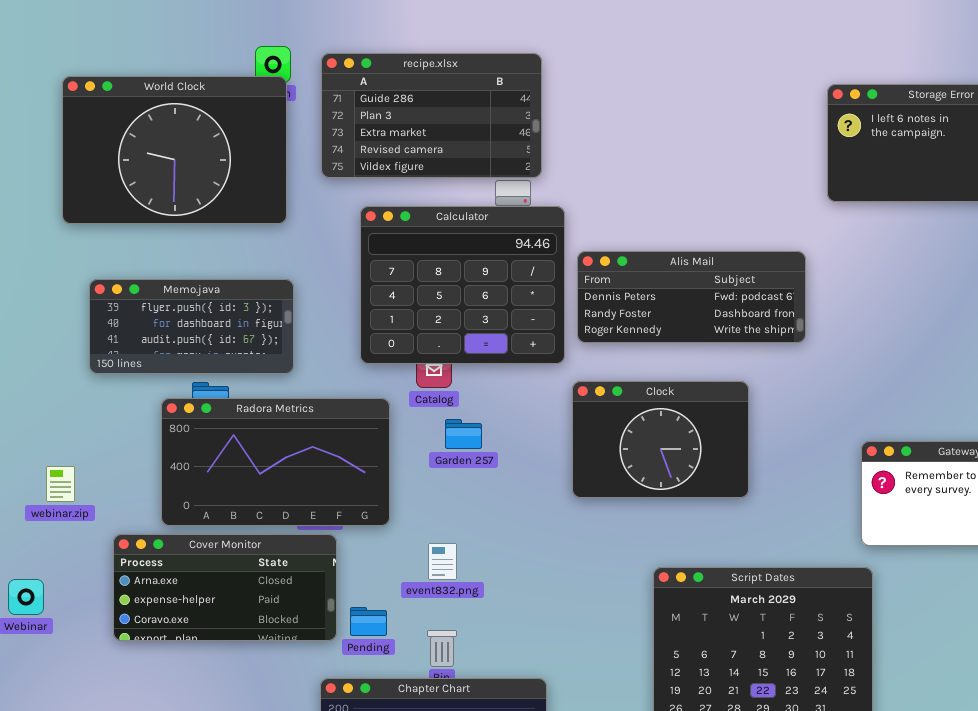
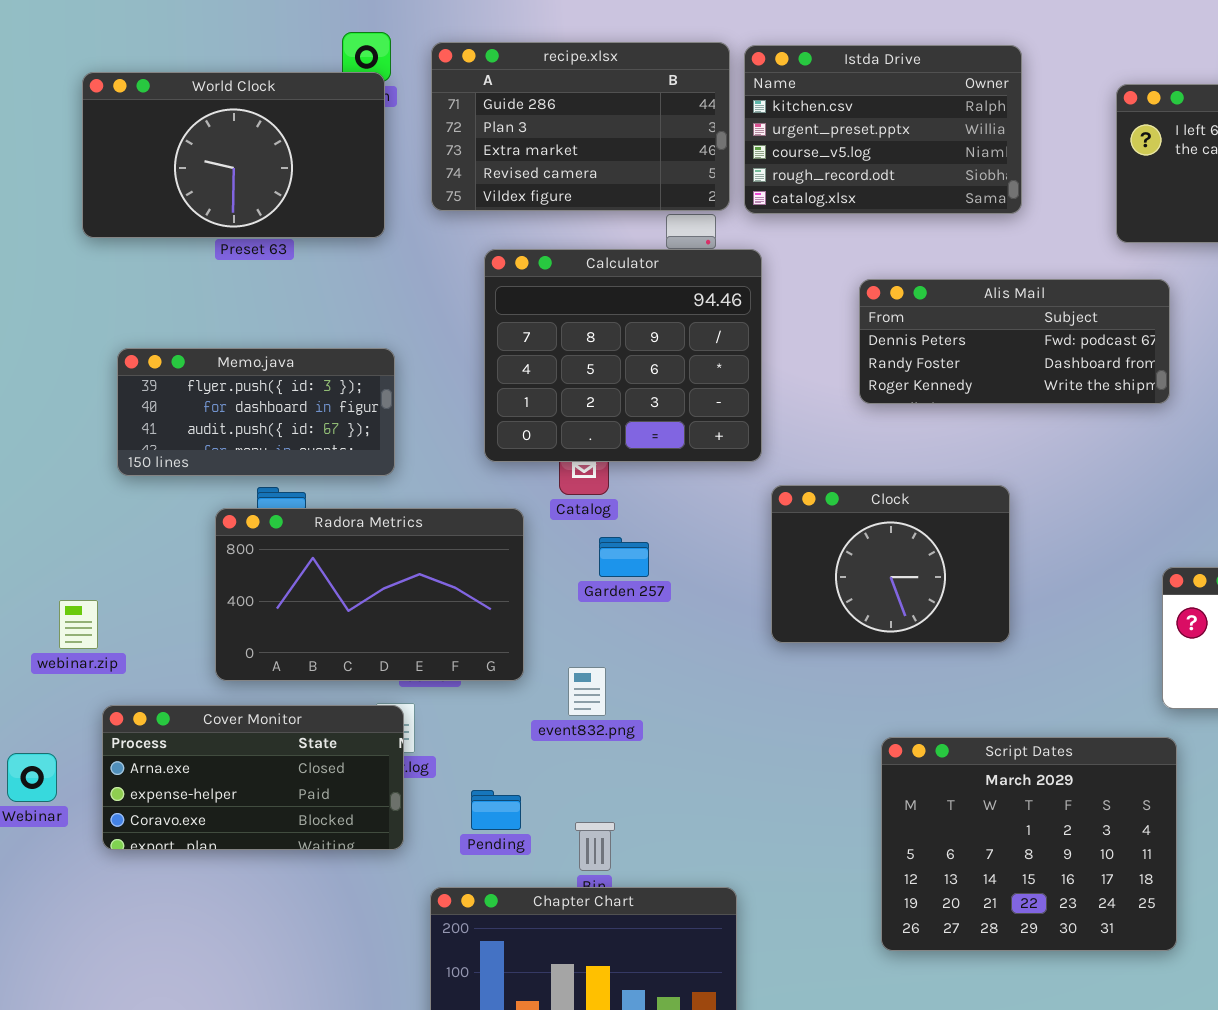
Istda Drive: none -> [744,45,1022,214], opened
World Clock: [62,76,287,224] -> [82,72,385,238], resized
Alis Mail: [577,251,806,343] -> [859,279,1170,404], moved
Cover Monitor: [113,534,337,641] -> [102,705,404,850], moved
event832.png: [428,543,457,580] -> [568,667,606,716], moved

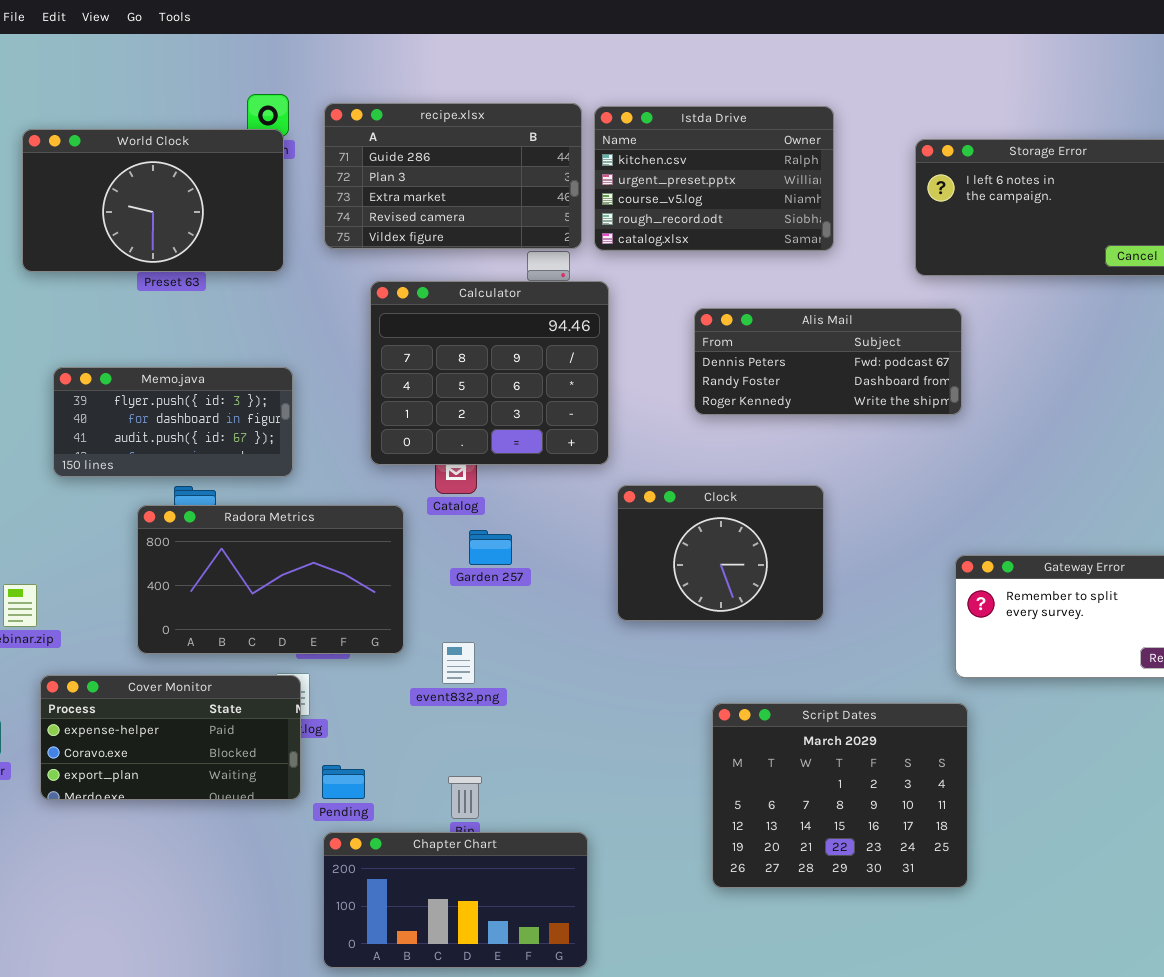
Cover Monitor: [102,705,404,850] -> [40,675,301,800], scrolled down 1 row
Pending: [471,790,521,830] -> [322,765,365,799], moved

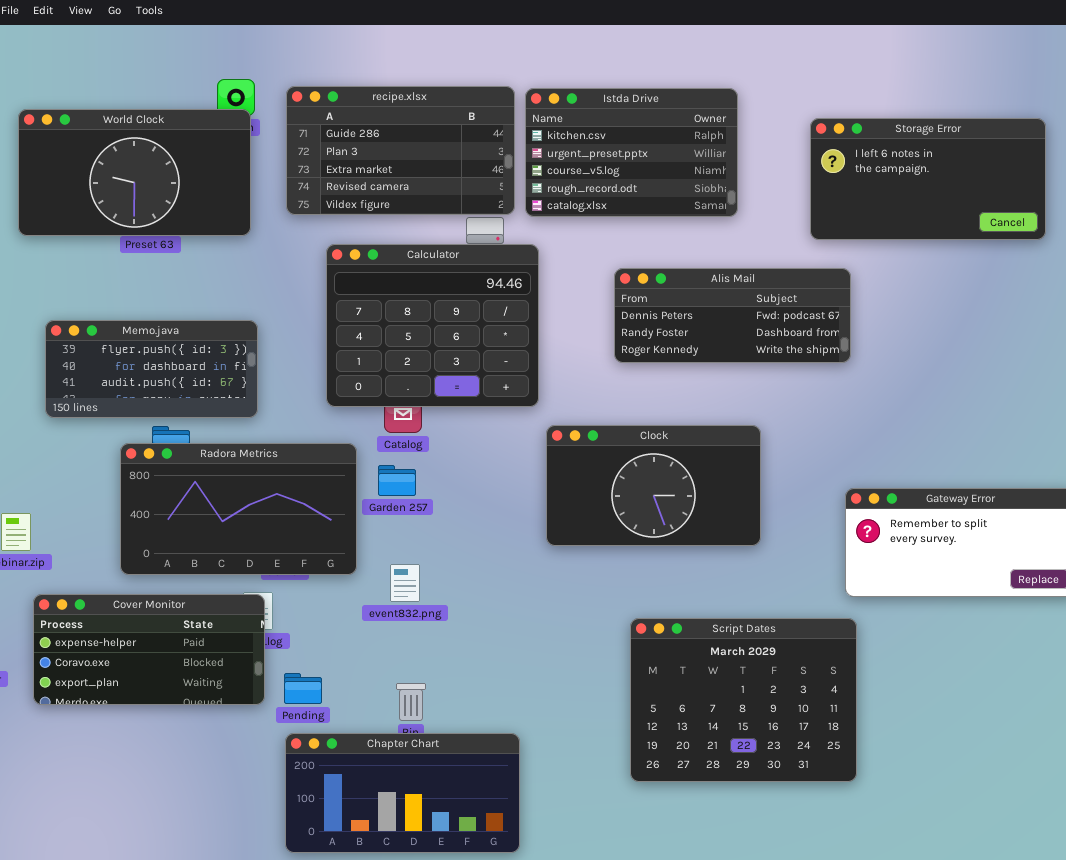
Clock: [617,485,824,621] -> [546,425,761,546], resized
Garden 257: [469,530,512,565] -> [378,465,416,496], moved

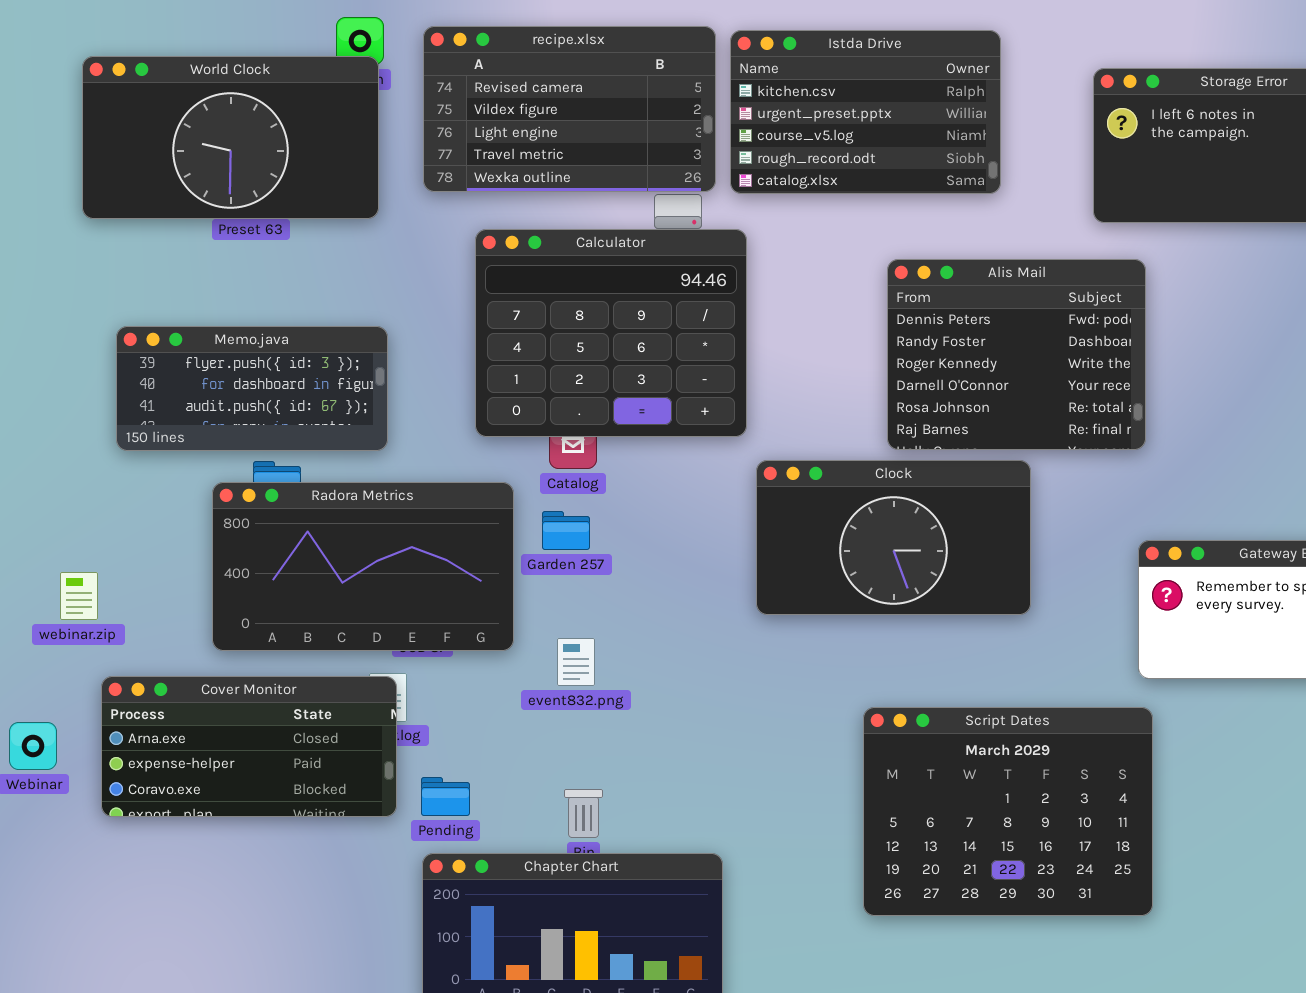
recipe.xlsx: [286,86,515,215] -> [423,26,716,192], scrolled down 3 rows
Alis Mail: [614,268,851,363] -> [887,259,1146,450], resized
Cover Monitor: [33,594,265,705] -> [101,676,397,817], scrolled up 1 row

